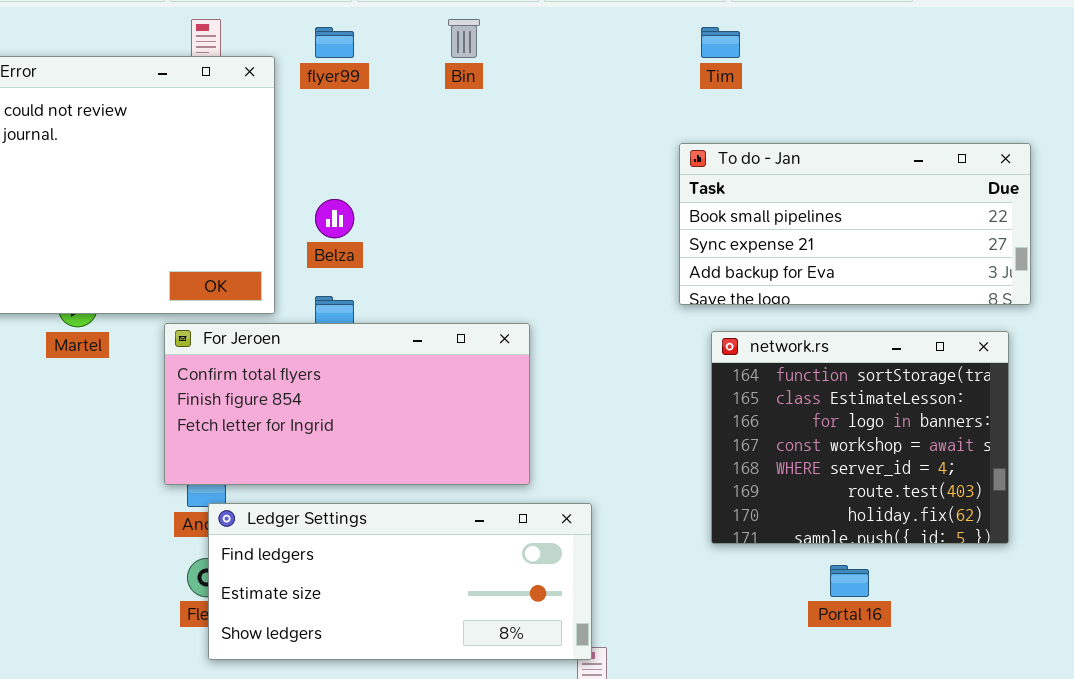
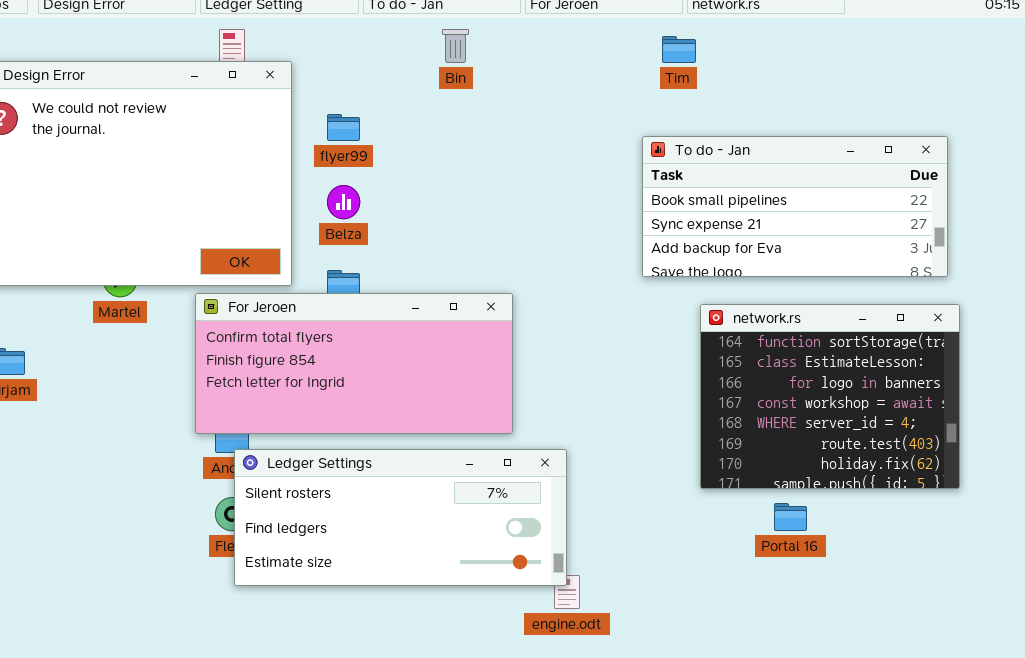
flyer99: [315,27,354,58] -> [327,114,360,141], moved
network.rs: [711,331,1009,544] -> [700,304,960,489], moved
Ledger Settings: [208,503,592,660] -> [234,449,567,586], scrolled up 1 row

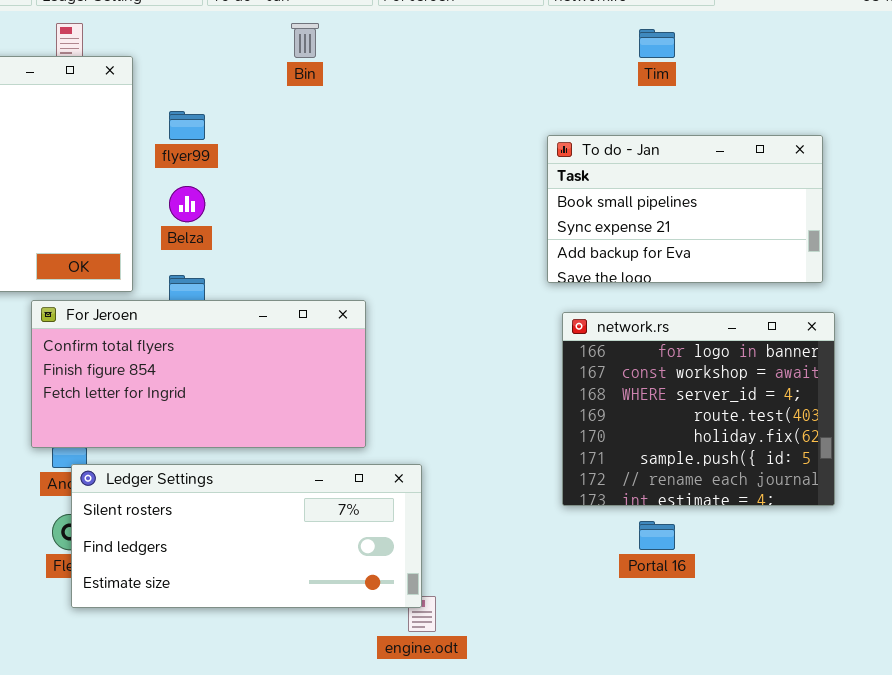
Tim: [662,36,696,63] -> [639,29,675,58], moved
To do - Jan: [642,136,948,277] -> [547,135,823,283], resized
network.rs: [700,304,960,489] -> [562,312,835,506], scrolled down 2 rows

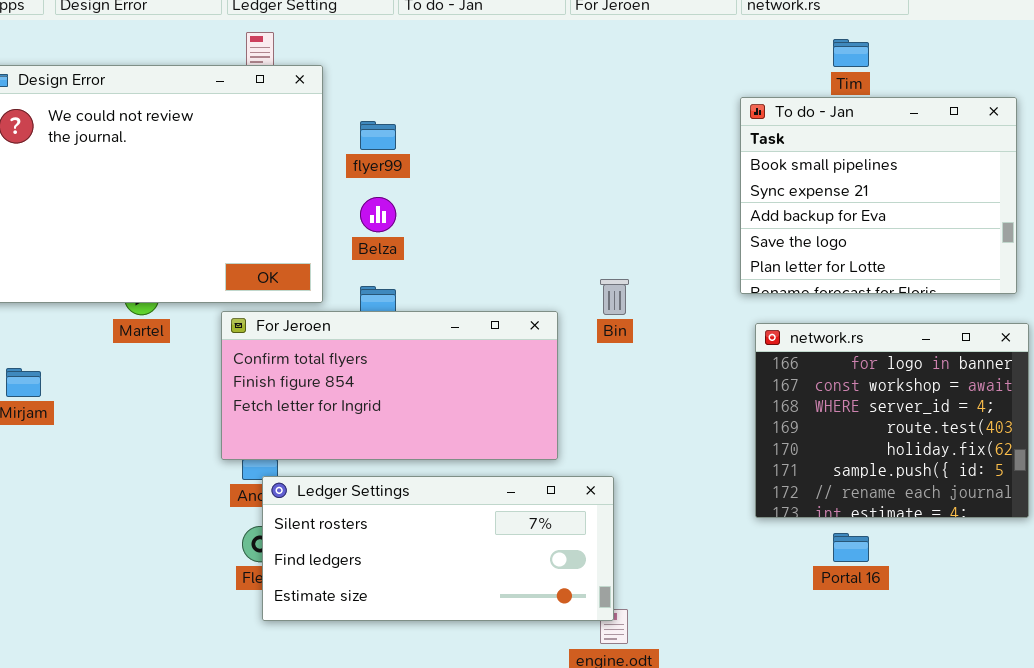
Bin: [291,23,319,58] -> [600,279,629,315], moved
To do - Jan: [547,135,823,283] -> [740,97,1017,294], resized

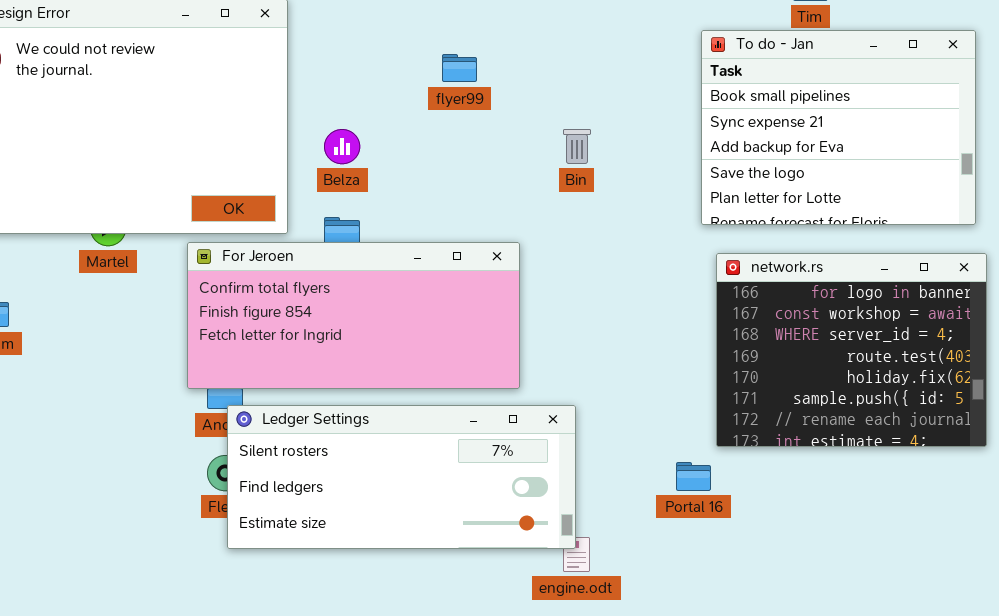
flyer99: [360,121,396,150] -> [442,54,477,82], moved
Bin: [600,279,629,315] -> [563,129,591,164], moved
Portal 16: [833,533,869,562] -> [676,462,711,491], moved

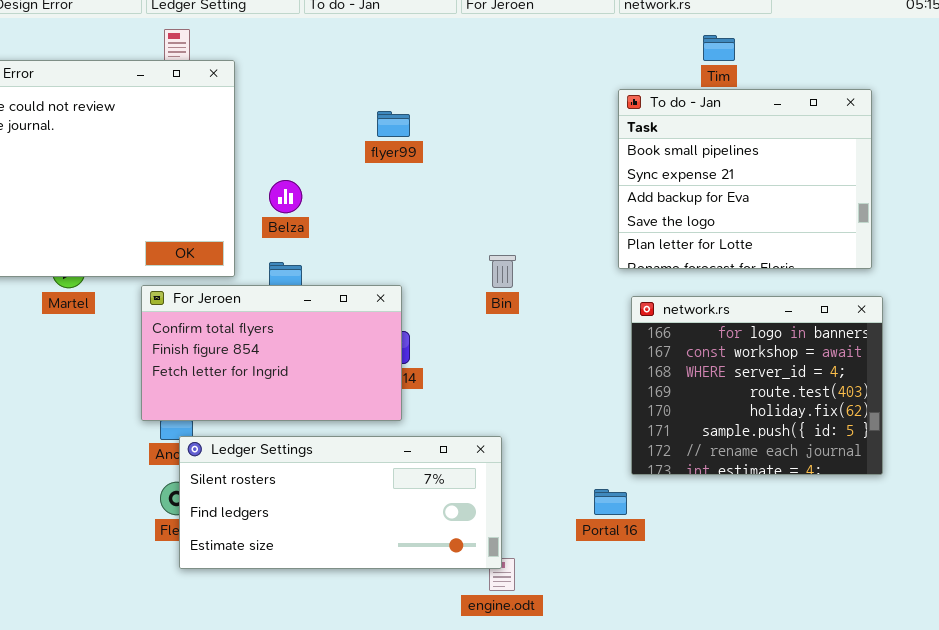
Bin: [563,129,591,164] -> [489,255,516,288], moved
For Jeroen: [187,242,520,389] -> [141,285,402,421], resized

